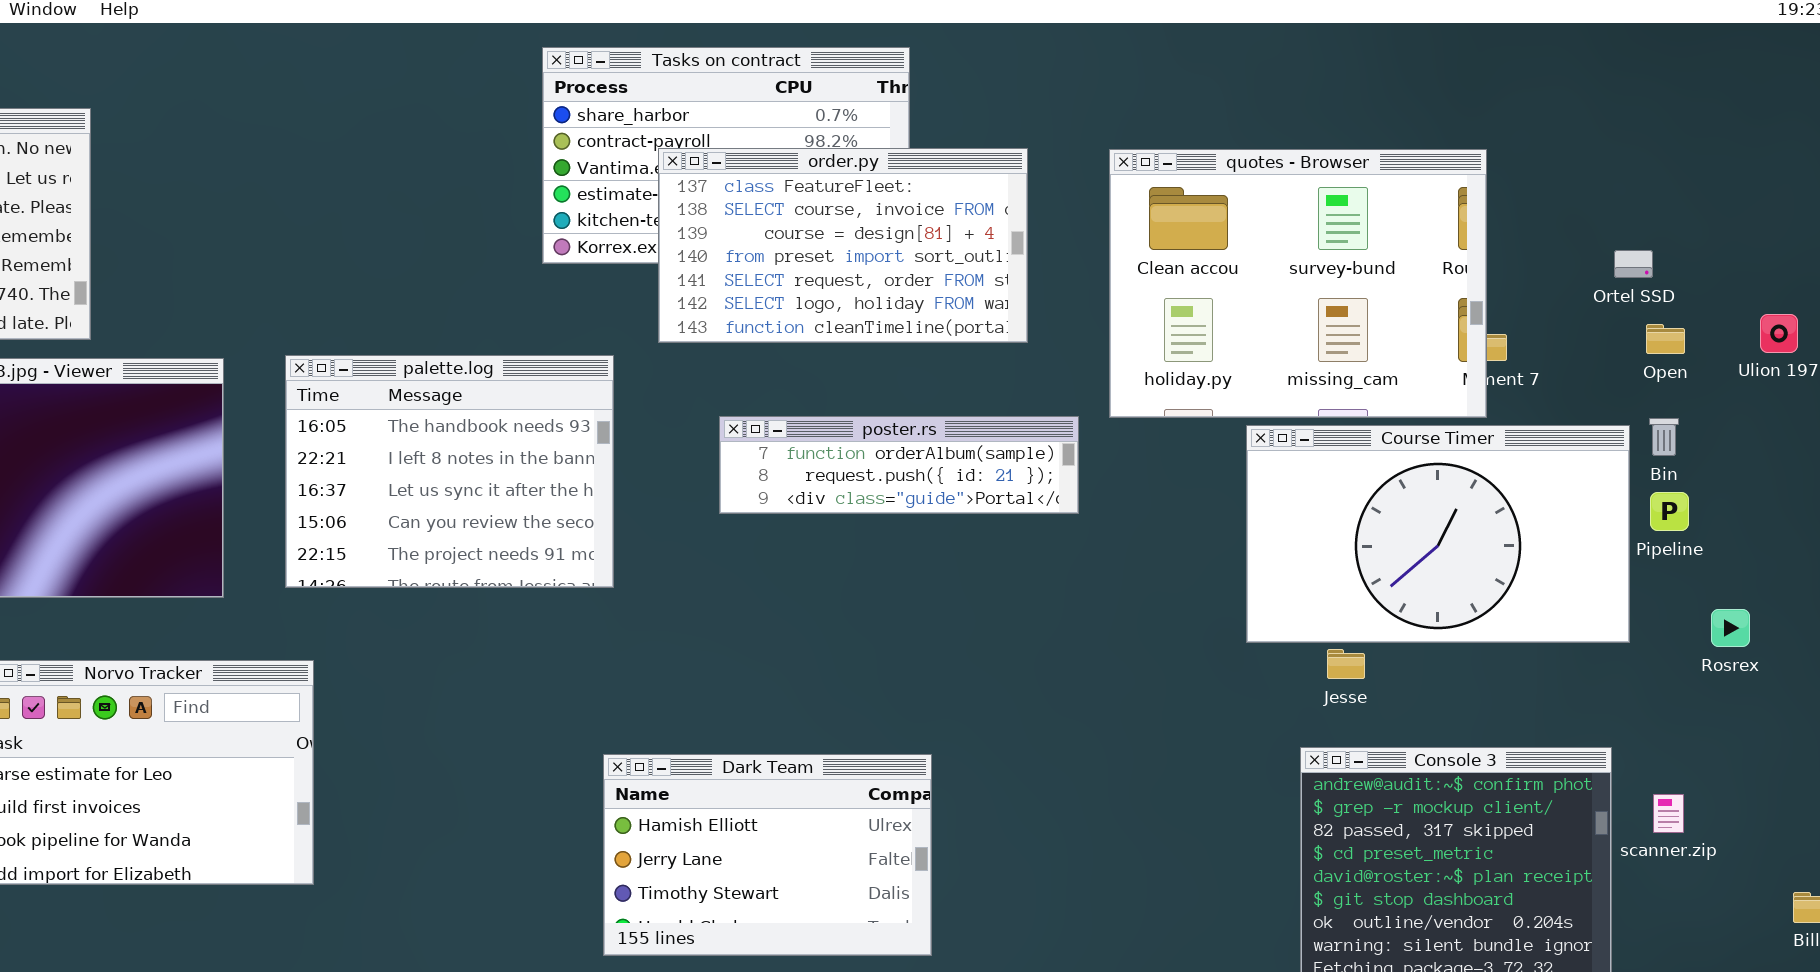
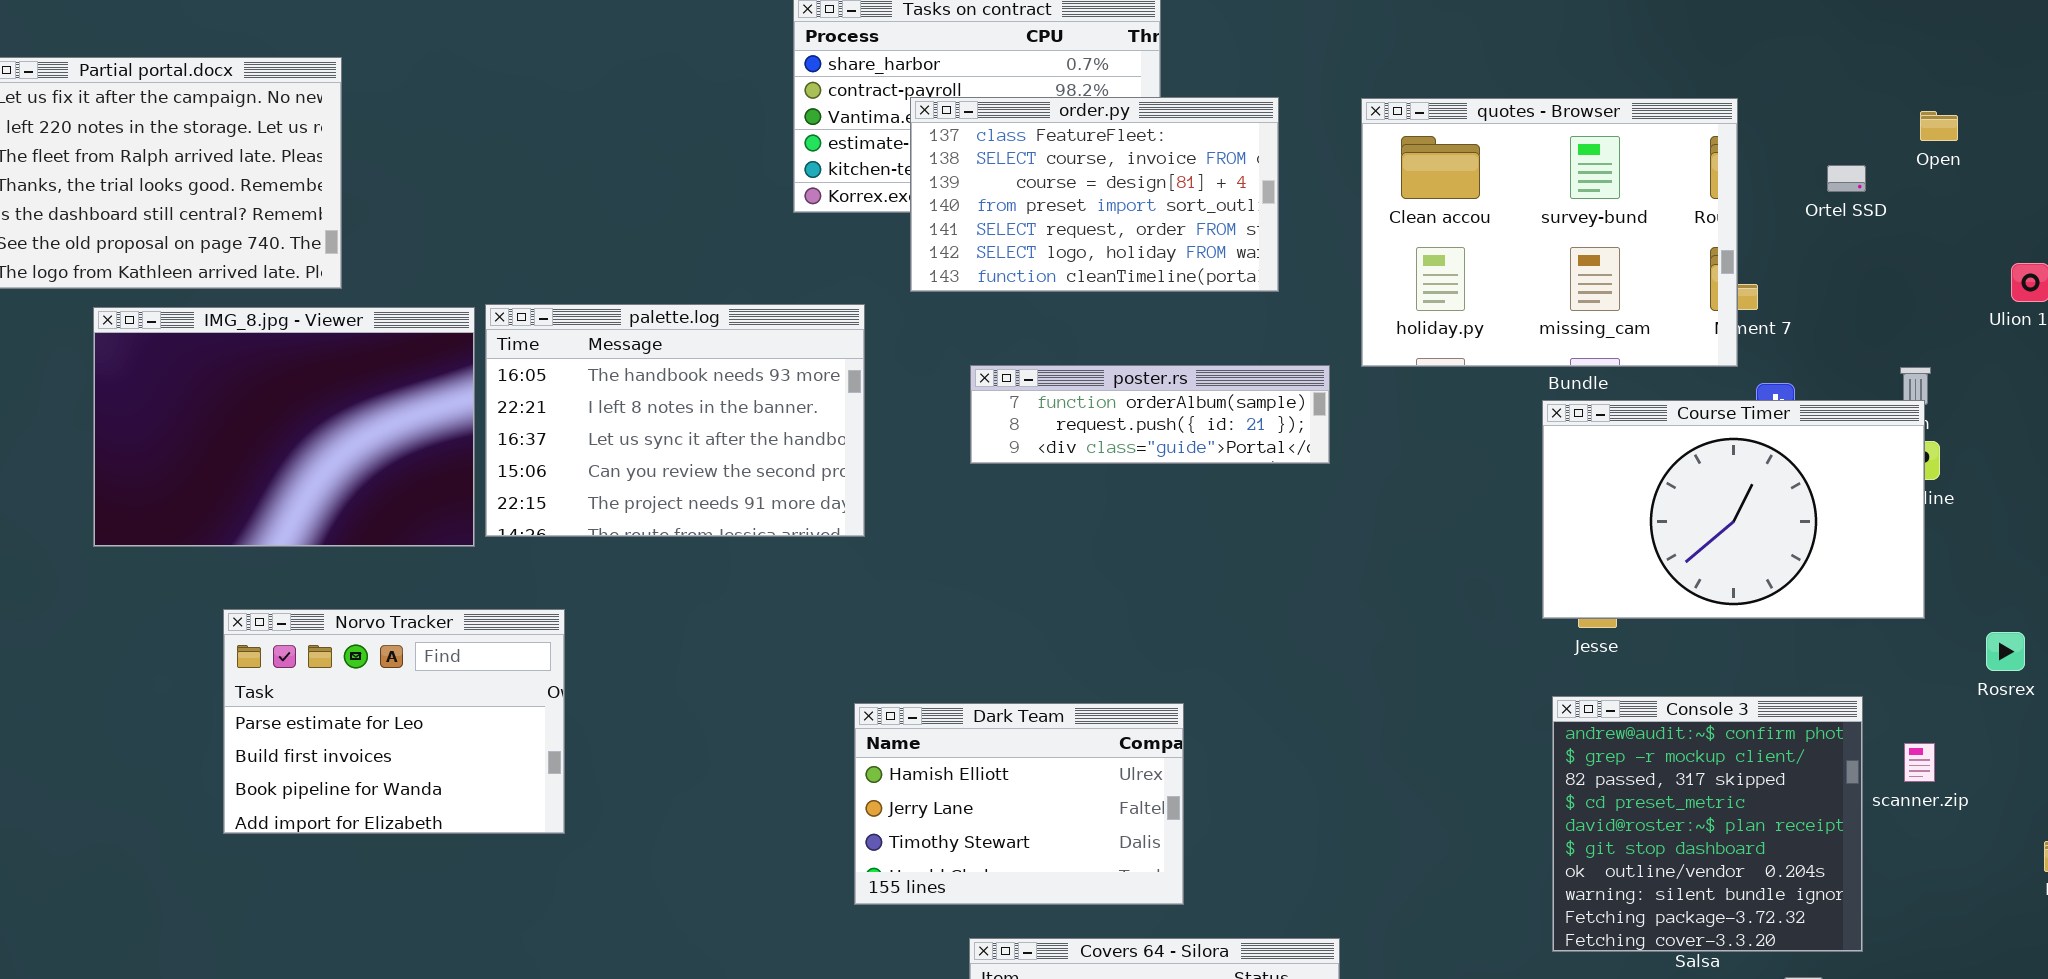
Ortel SSD: [1614,250,1653,278] -> [1827,165,1866,192], moved
Open: [1646,324,1685,354] -> [1920,111,1958,141], moved
palette.log: [285,355,614,588] -> [485,304,865,537], resized
Course Timer: [1246,425,1630,643] -> [1542,400,1925,619], moved
Rosrex: [1711,609,1750,647] -> [1986,632,2025,671], moved

